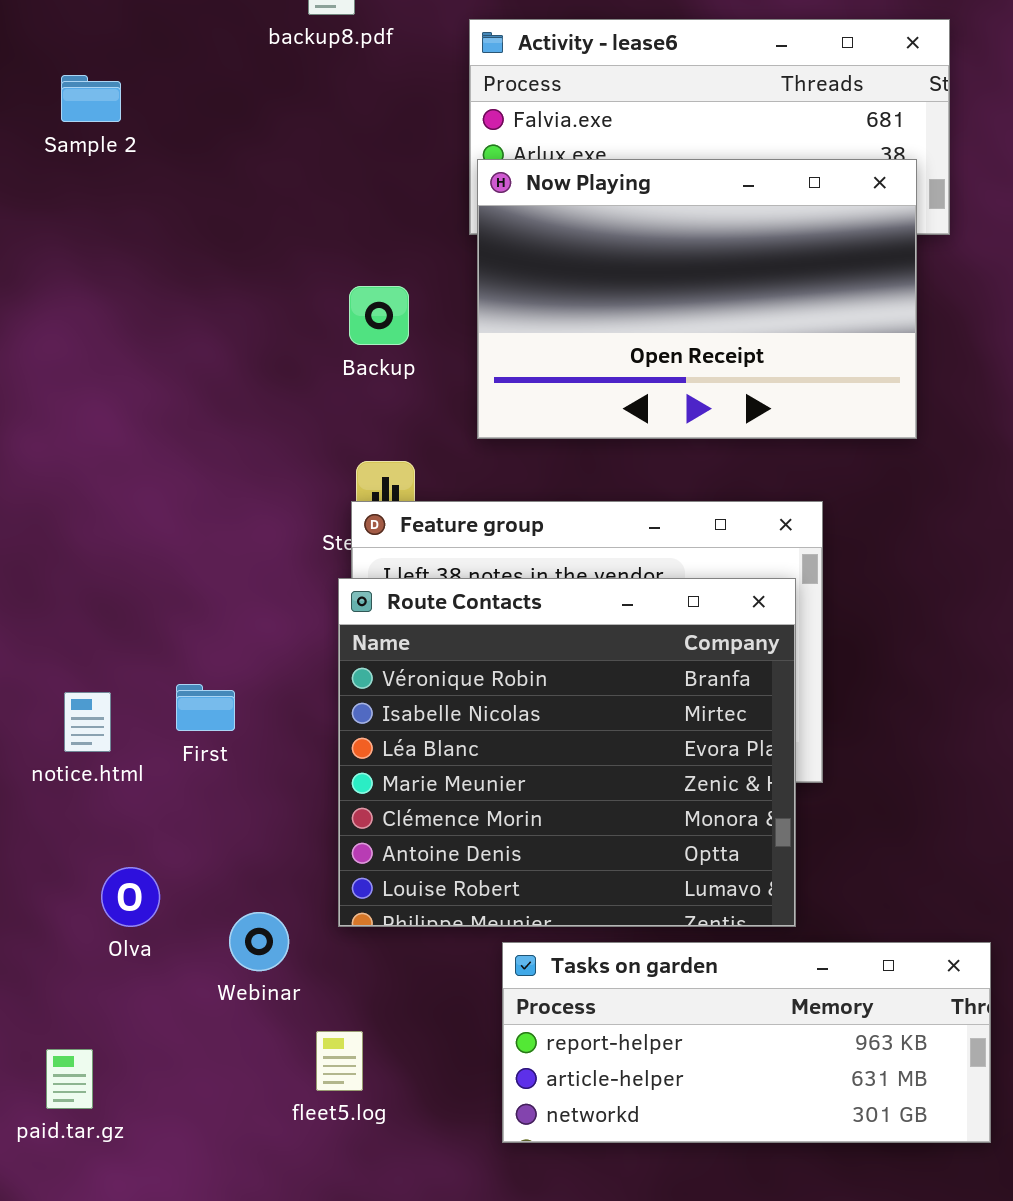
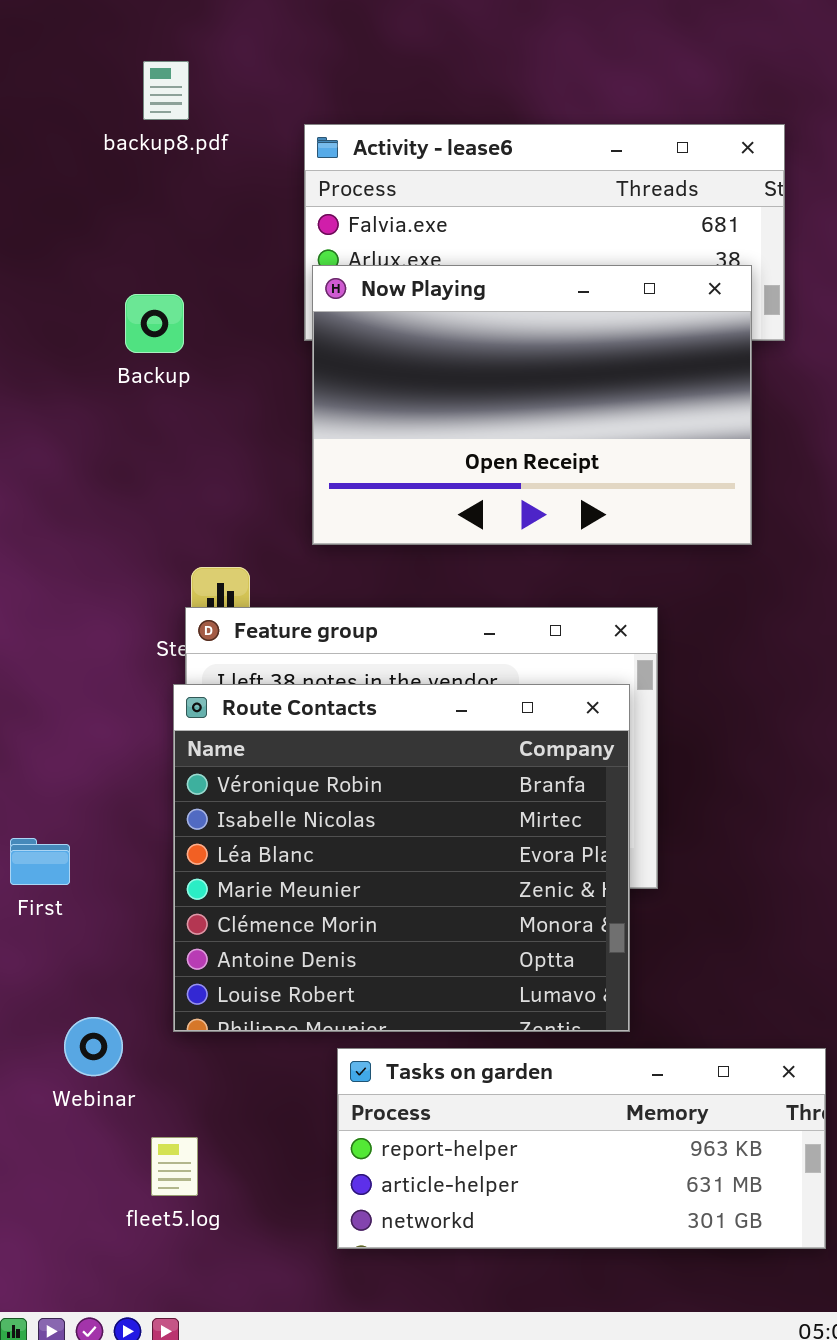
Backup: [349,286,409,345] -> [125,294,184,353], moved
First: [176,684,235,731] -> [10,838,70,885], moved

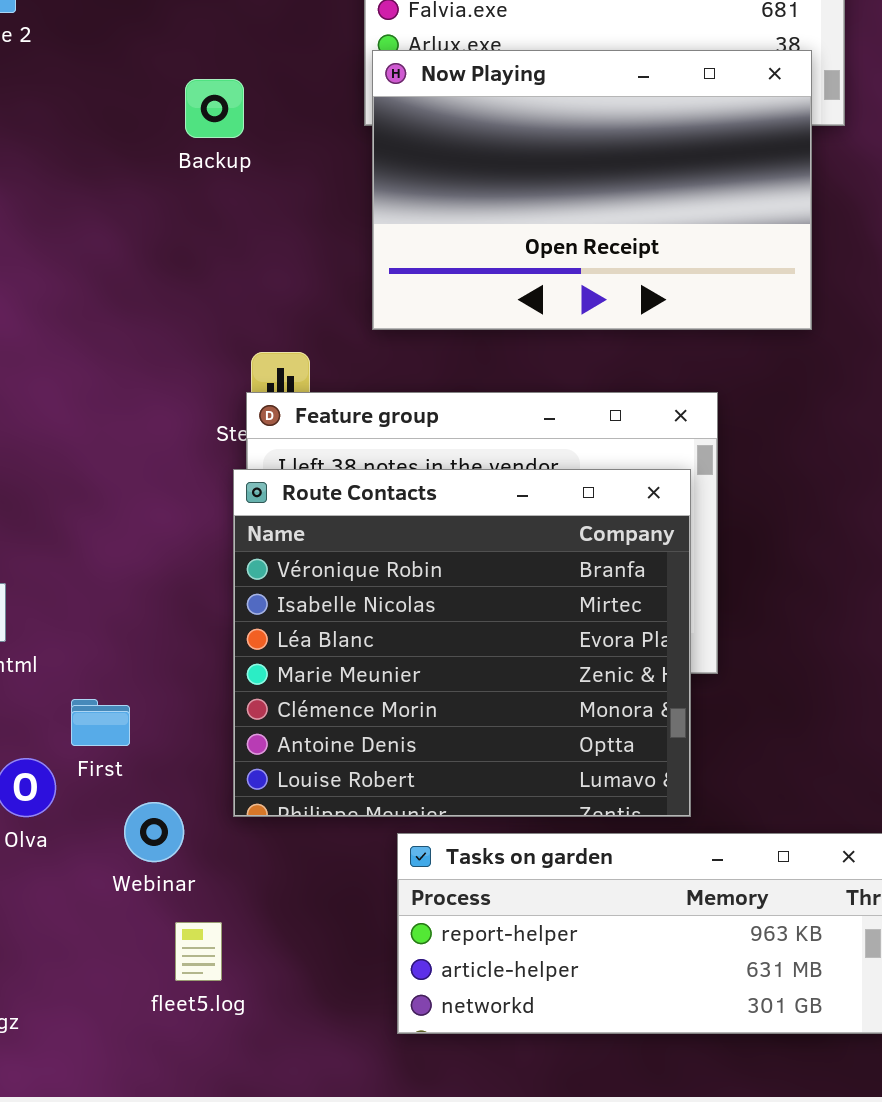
First: [10,838,70,885] -> [71,699,130,746], moved
fleet5.log: [151,1137,198,1196] -> [175,922,222,981], moved

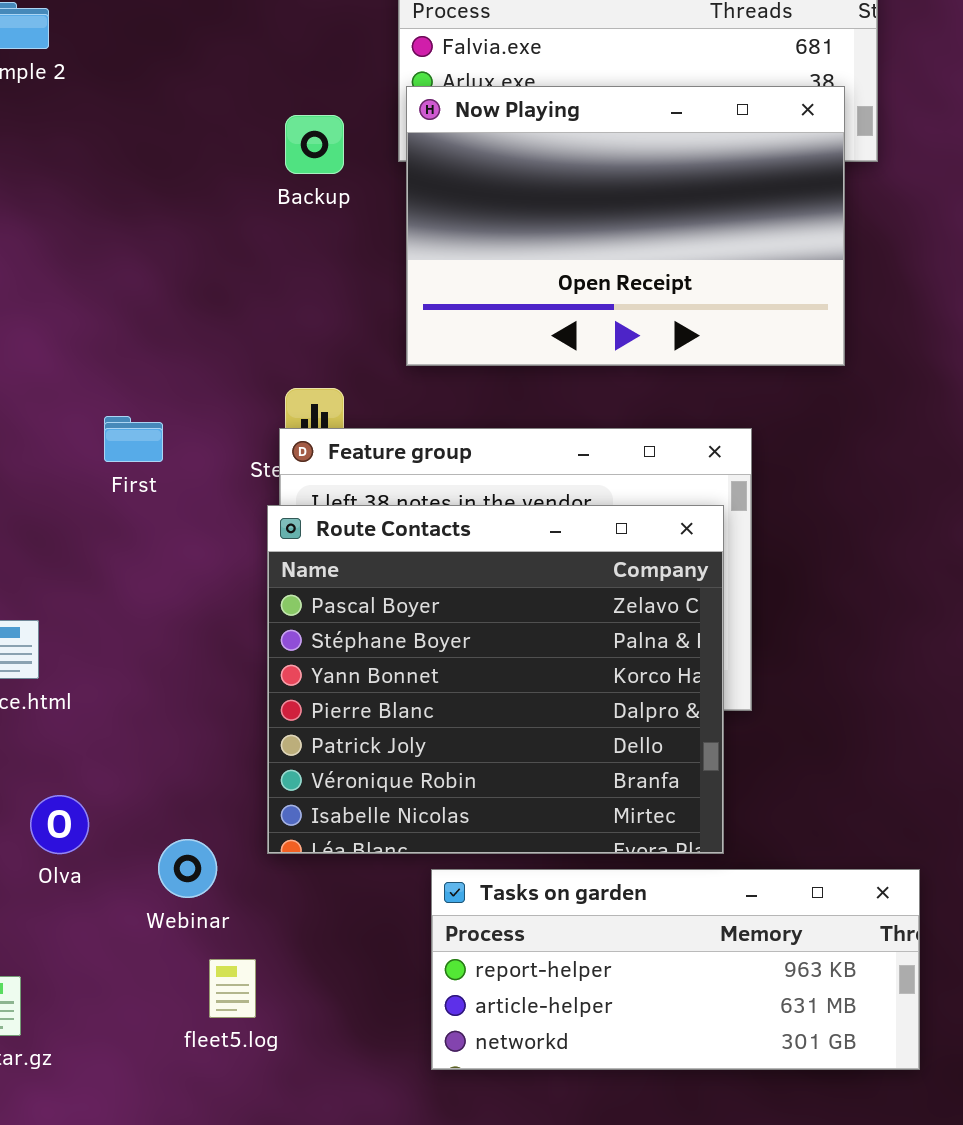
Backup: [185,79,244,138] -> [285,115,344,174], moved
Route Contacts: [233,469,691,817] -> [267,505,724,854], scrolled up 5 rows
First: [71,699,130,746] -> [104,416,163,462], moved

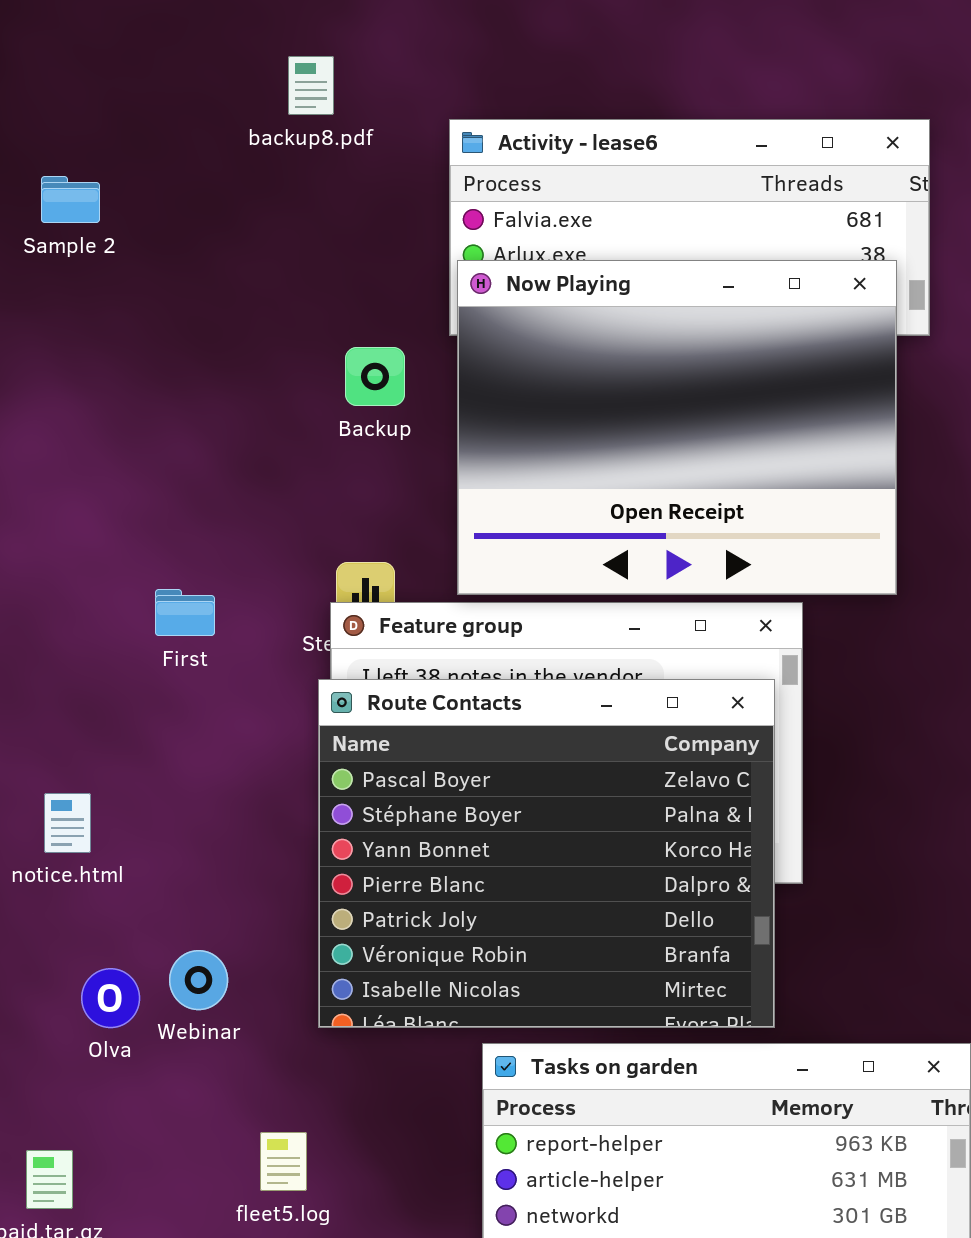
Now Playing: [406,86,845,366] -> [457,260,897,595], resized
Backup: [285,115,344,174] -> [345,347,405,406], moved
Webinar: [158,839,217,898] -> [169,950,228,1010], moved

